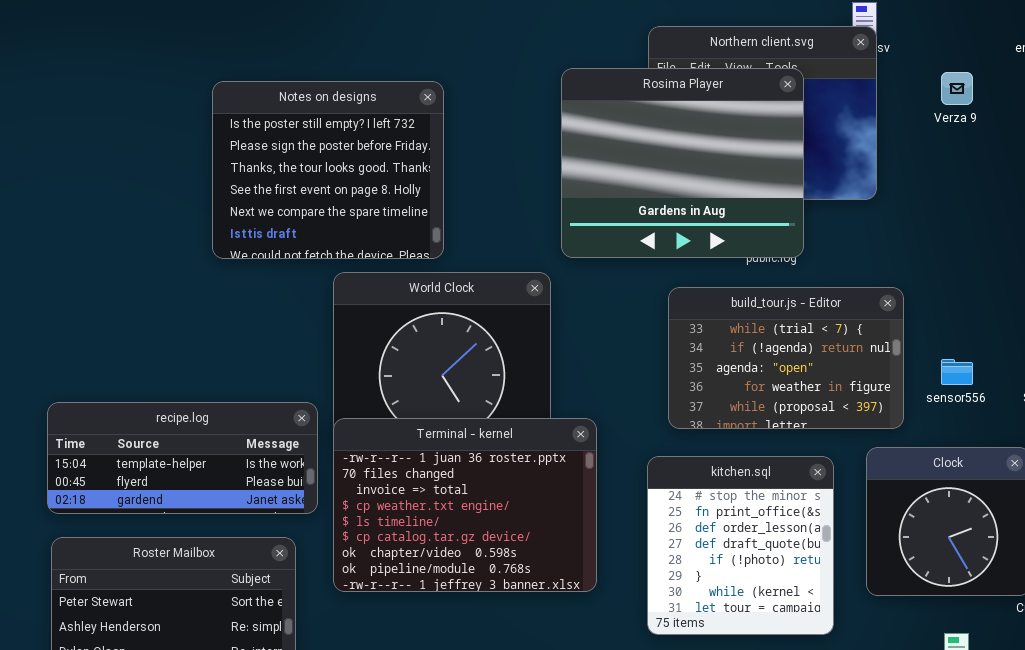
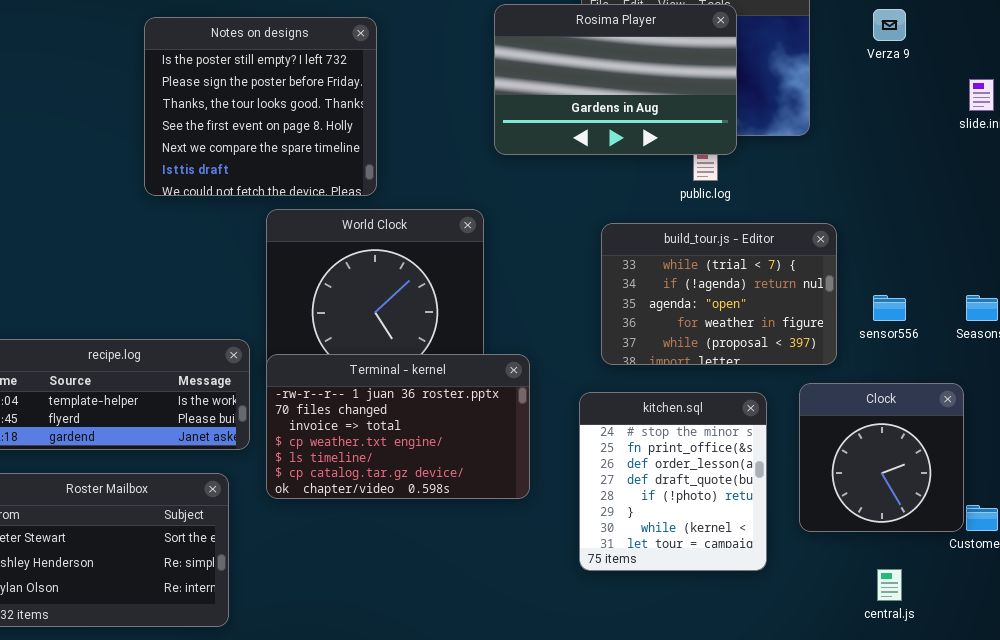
Rosima Player: [561,68,804,258] -> [494,4,737,155], resized
Terminal - kernel: [333,418,597,592] -> [266,354,530,499], resized

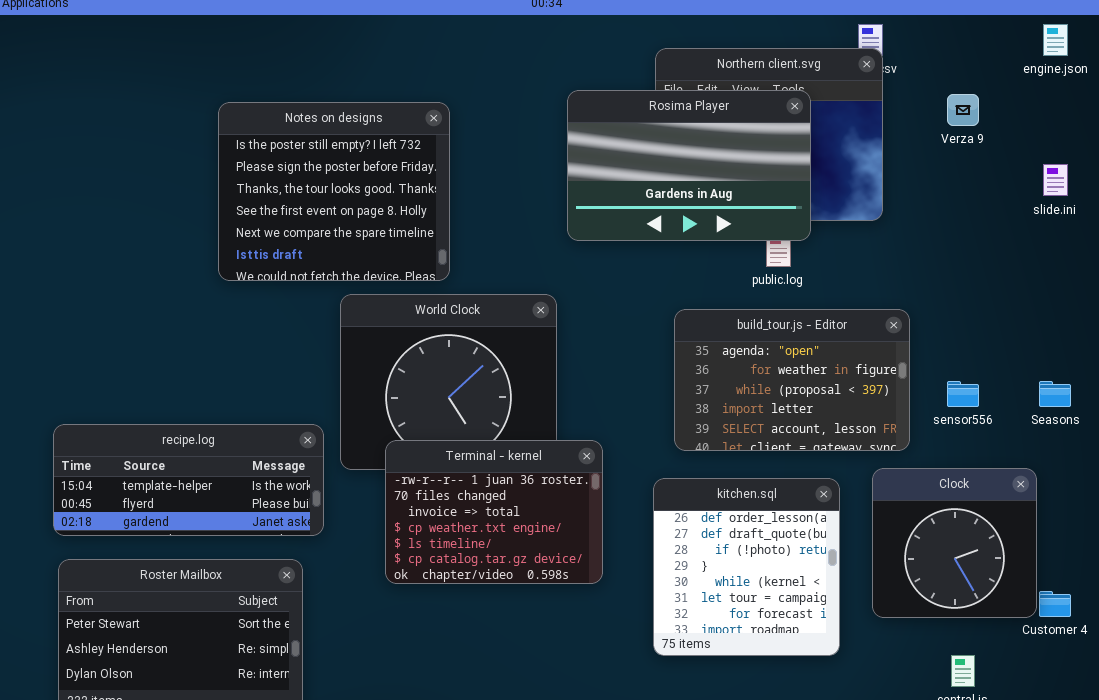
build_tour.js - Editor: [601,223,837,365] -> [674,309,910,451], scrolled down 2 rows
Terminal - kernel: [266,354,530,499] -> [385,440,603,584], resized
kitchen.sql: [579,392,767,571] -> [653,478,840,656], scrolled down 2 rows

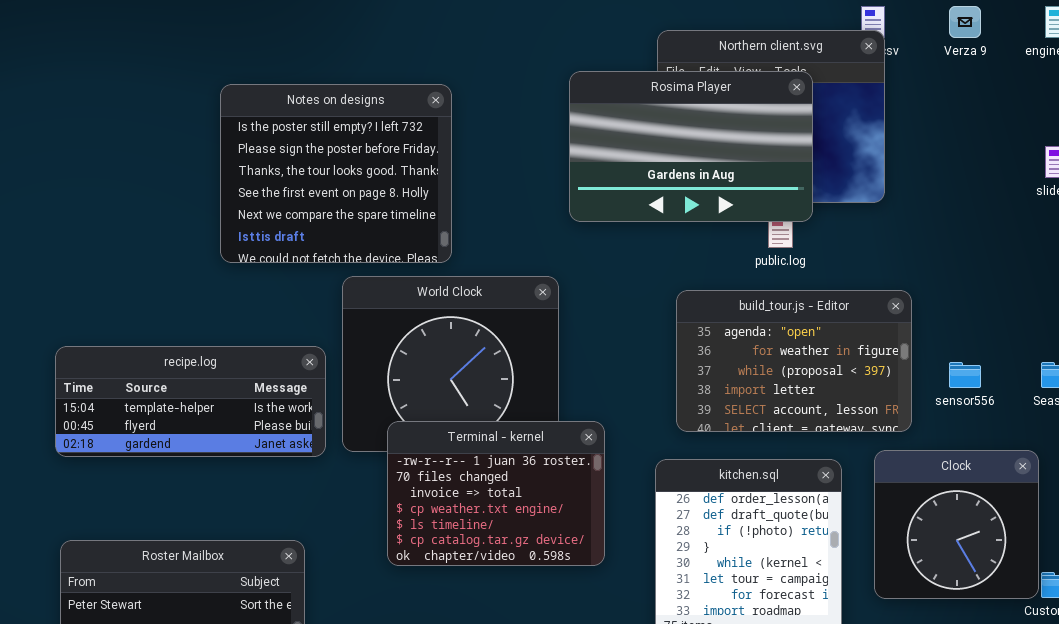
Verza 9: [947,94,979,126] -> [949,6,981,38], moved
recipe.log: [53,424,324,536] -> [55,346,326,457], moved

